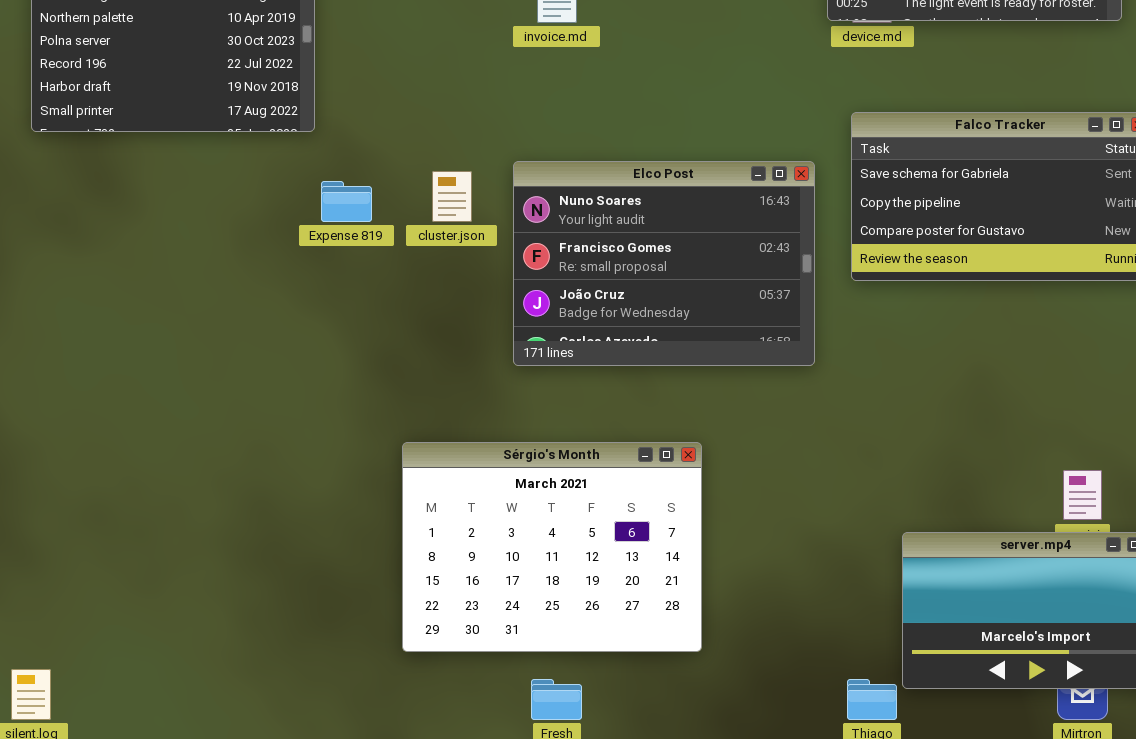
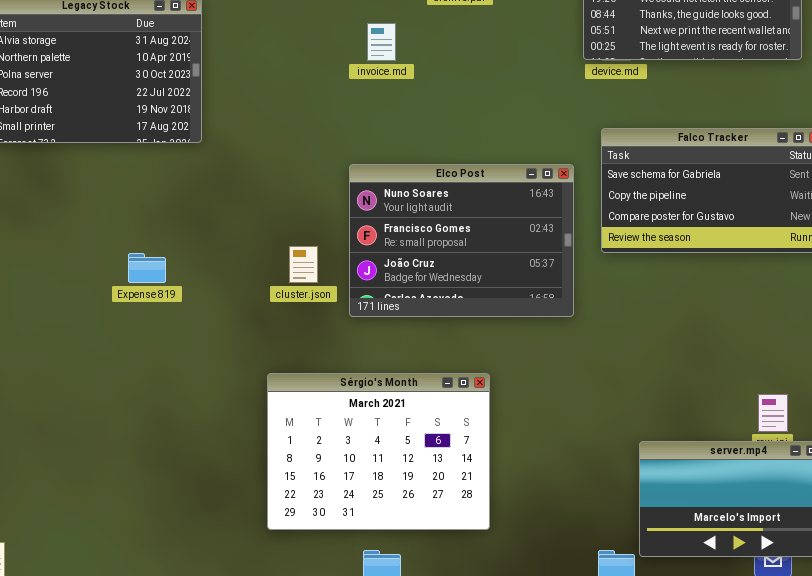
cluster.json: [432,171,472,222] -> [289,246,318,283], moved
Expense 819: [321,181,372,222] -> [128,253,166,283], moved

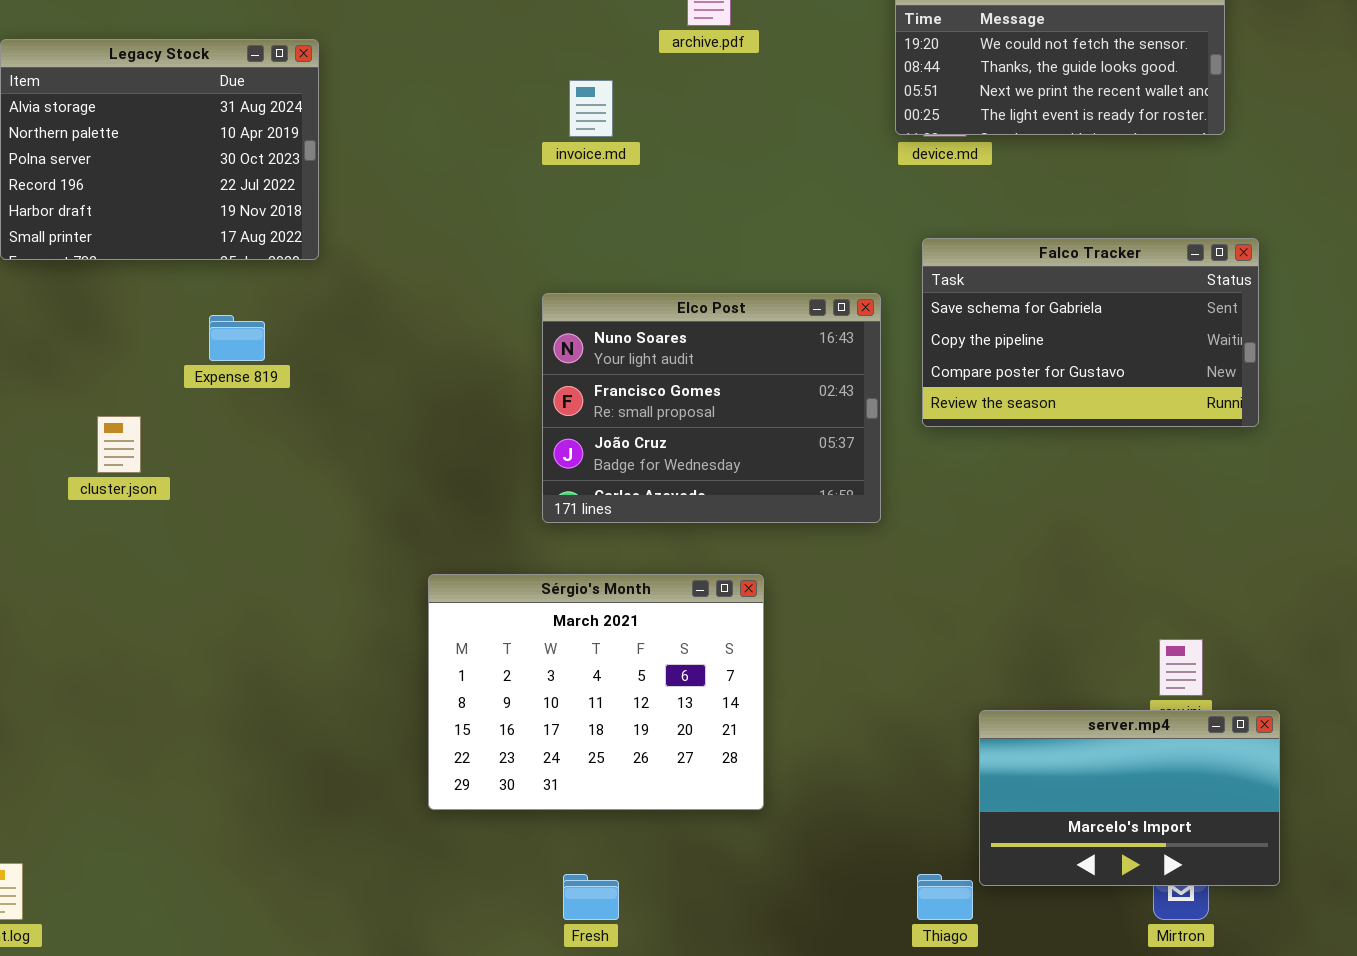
cluster.json: [289,246,318,283] -> [97,416,141,473], moved
Expense 819: [128,253,166,283] -> [209,315,265,361], moved
Sérgio's Month: [267,373,490,530] -> [428,574,764,810], moved

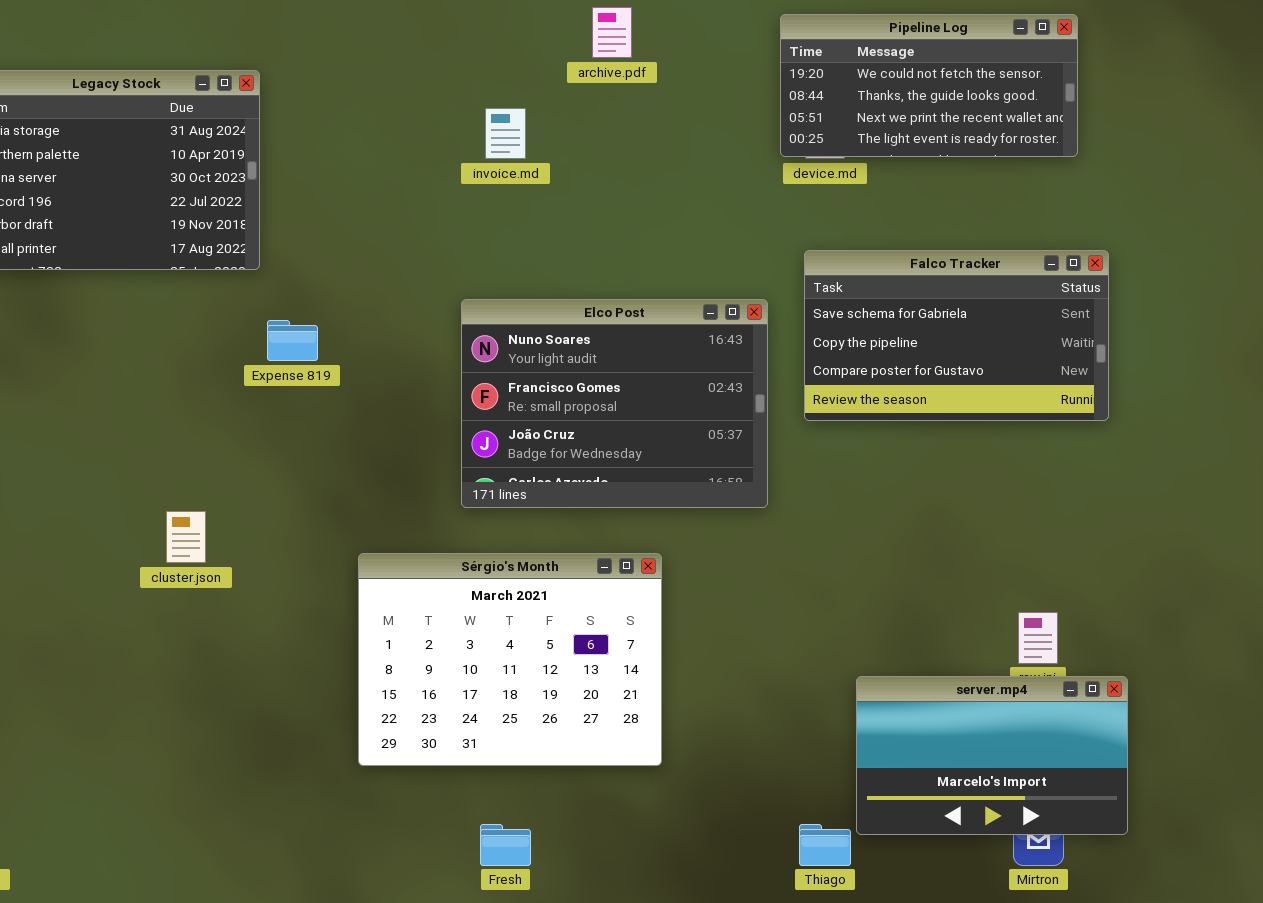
Expense 819: [209,315,265,361] -> [267,320,318,361], moved
cluster.json: [97,416,141,473] -> [166,511,206,563], moved

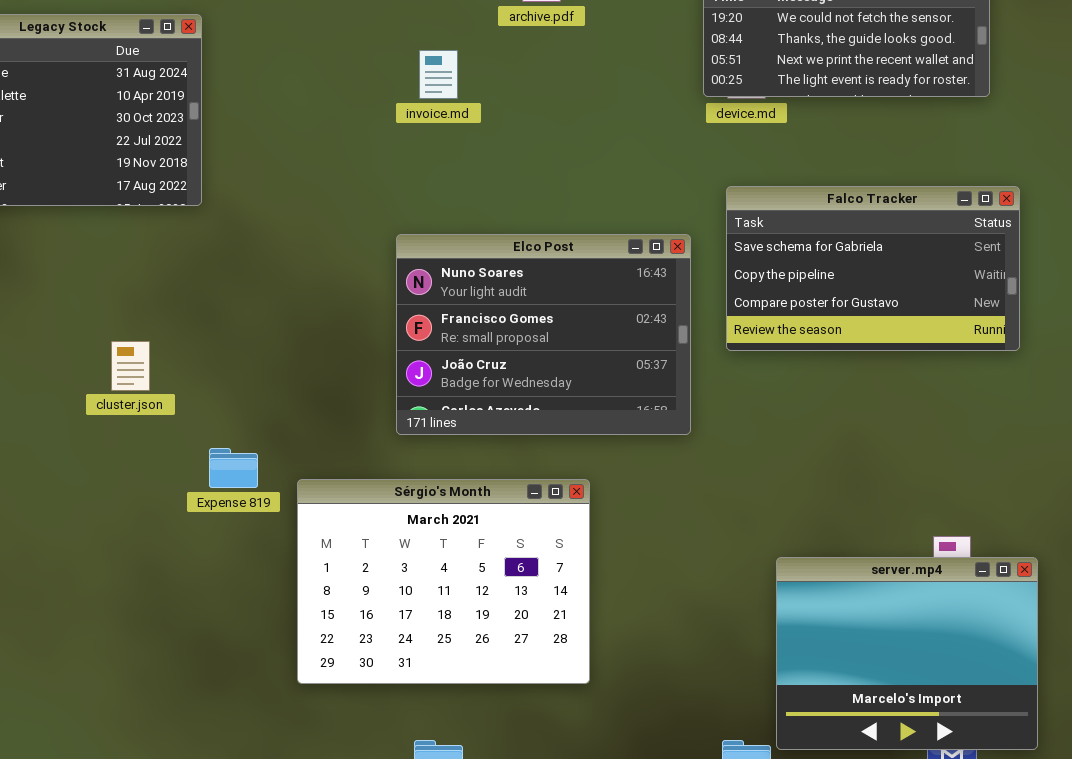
Expense 819: [267,320,318,361] -> [209,448,258,488], moved
cluster.json: [166,511,206,563] -> [111,341,150,391], moved
server.mp4: [856,676,1128,835] -> [776,557,1038,750], resized

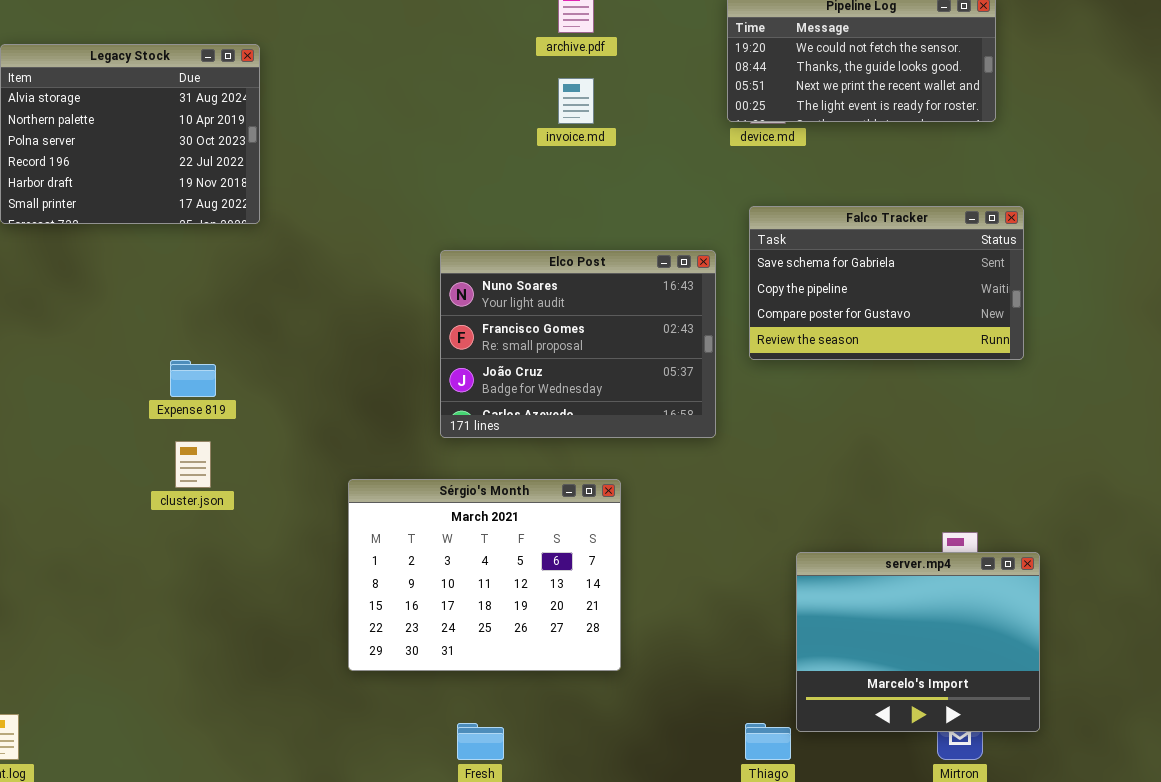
invoice.md: [419,50,458,99] -> [558,78,594,124], moved
cluster.json: [111,341,150,391] -> [175,441,211,488], moved
Expense 819: [209,448,258,488] -> [170,360,216,397], moved

